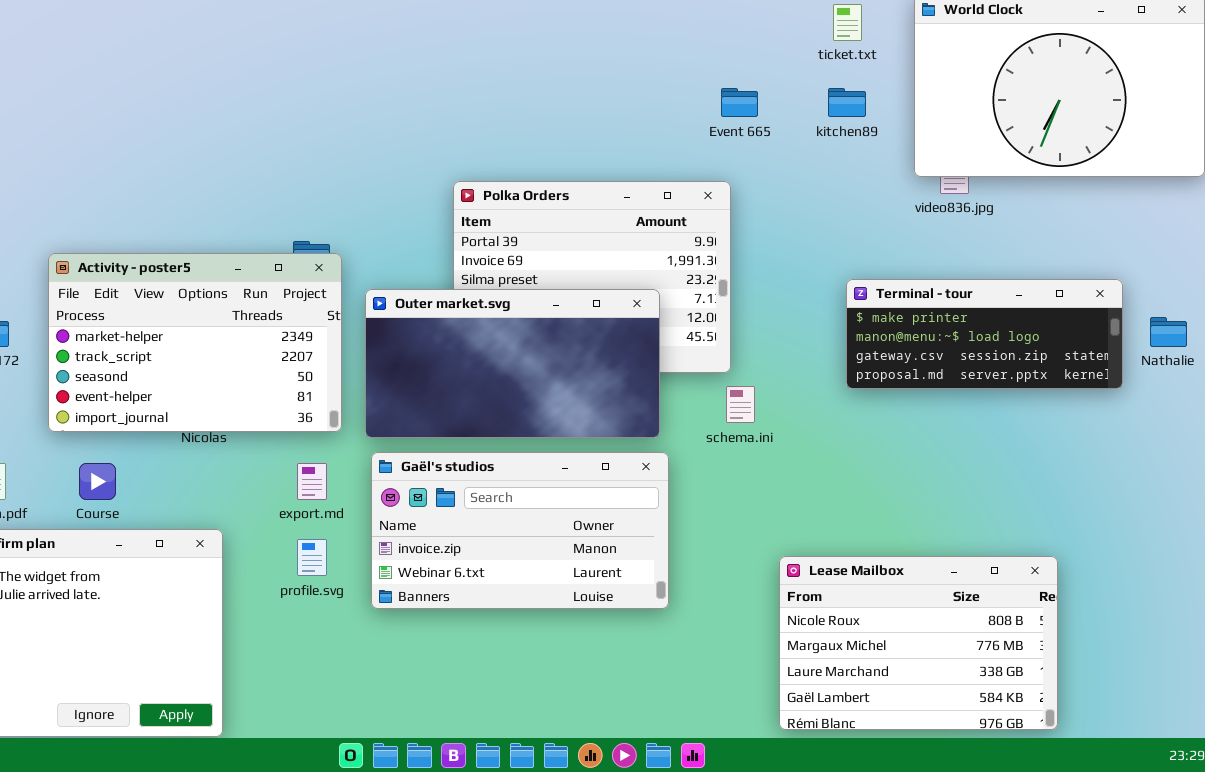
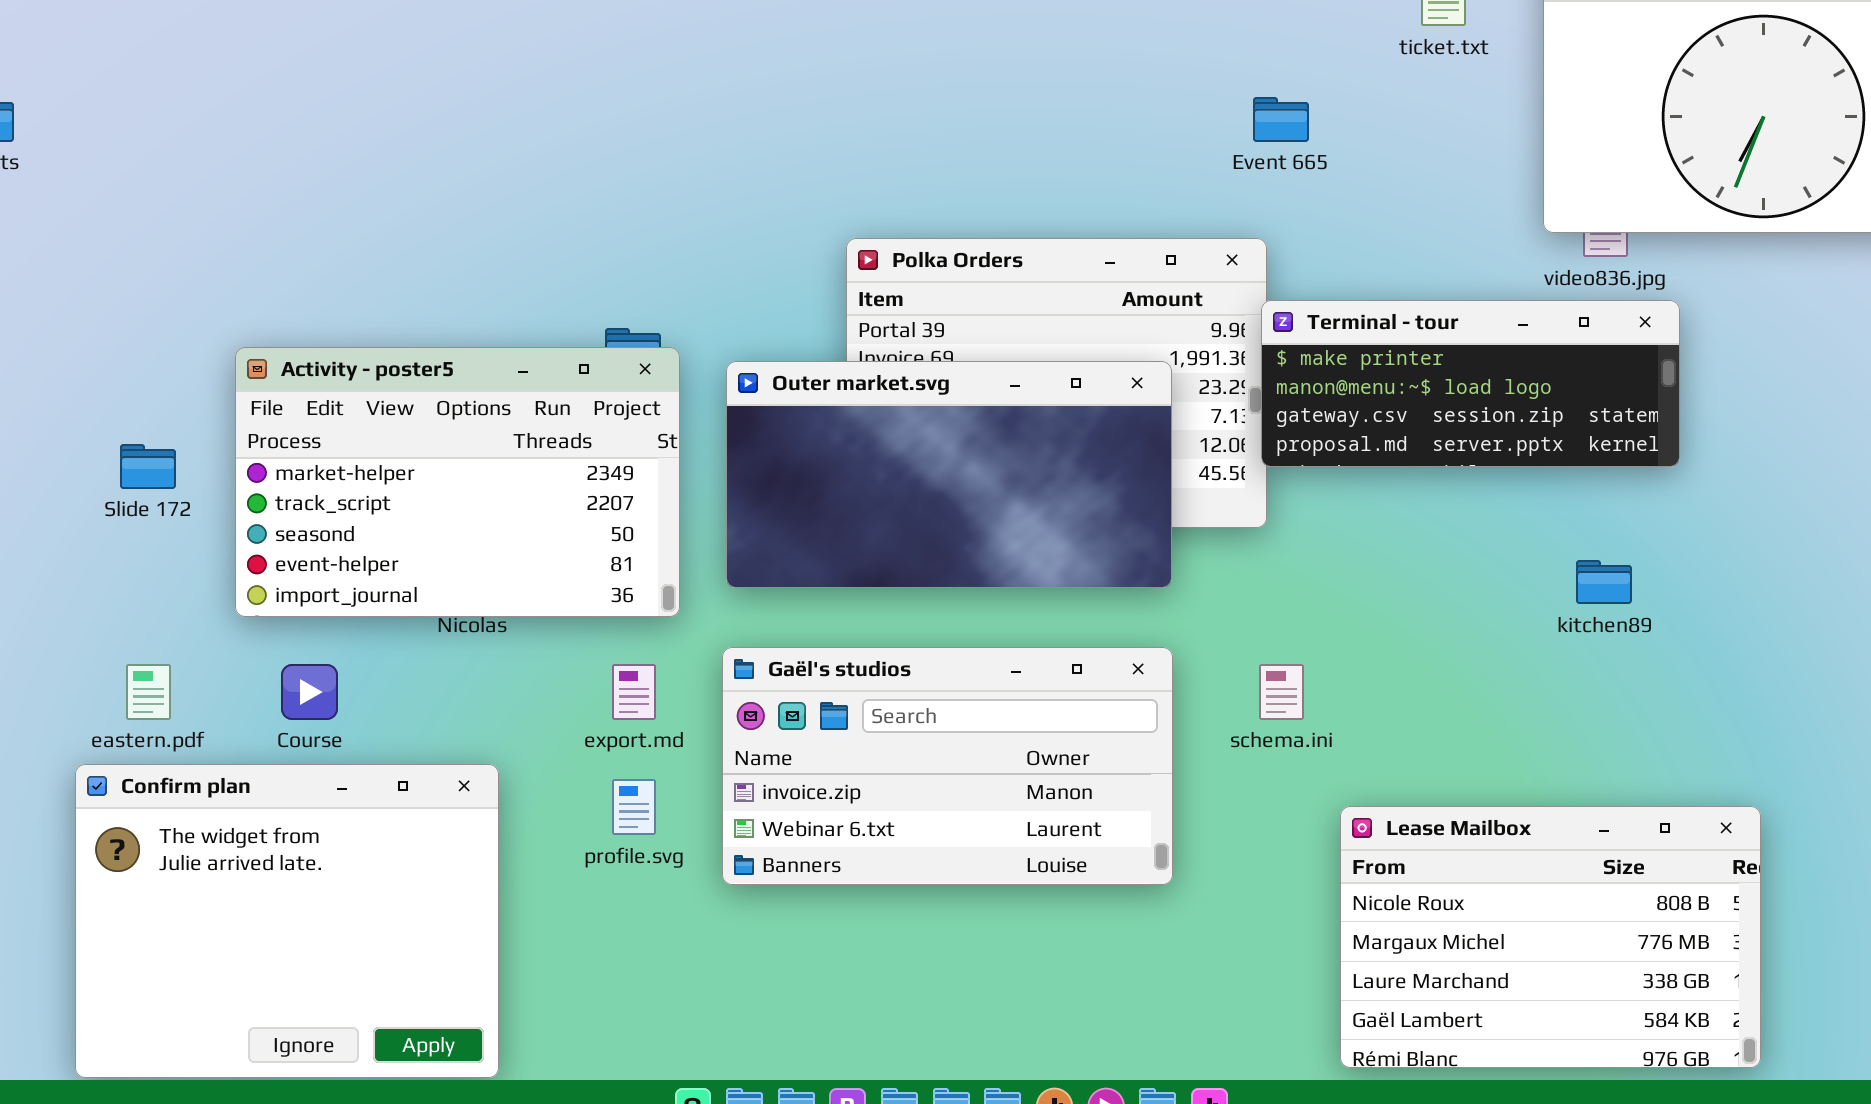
kitchen89: [828,88,866,117] -> [1576,560,1632,604], moved
Terminal - tour: [846,279,1123,389] -> [1261,300,1680,467], moved
Outer market.svg: [365,289,660,438] -> [726,361,1172,588], moved
schema.ini: [726,386,755,423] -> [1259,664,1304,720], moved

